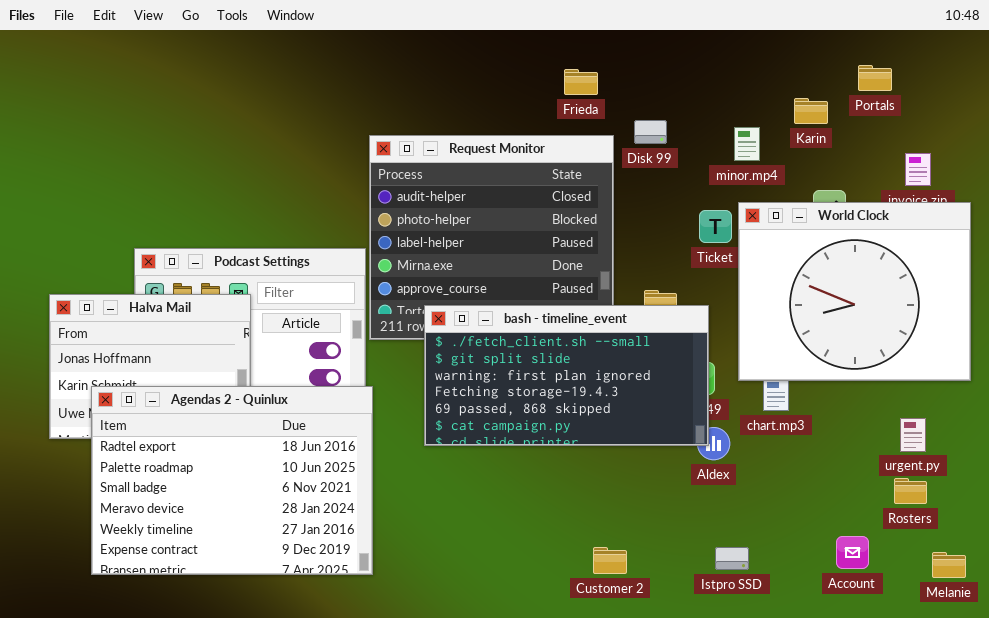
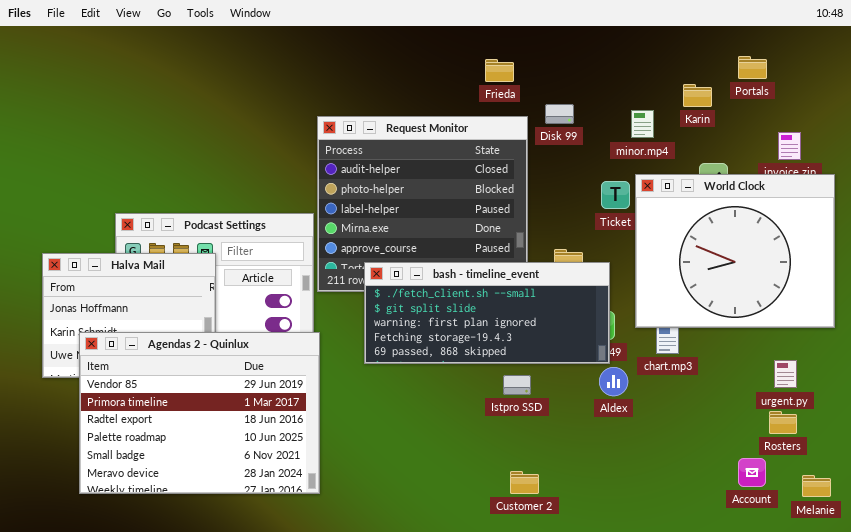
bash - timeline_event: [424,305,709,446] -> [364,262,610,364], resized
Agendas 2 - Quinlux: [91,386,373,575] -> [79,332,320,494], scrolled up 2 rows
Account: [836,536,869,569] -> [738,458,766,487], moved
Istpro SSD: [715,547,749,570] -> [503,375,531,395], moved

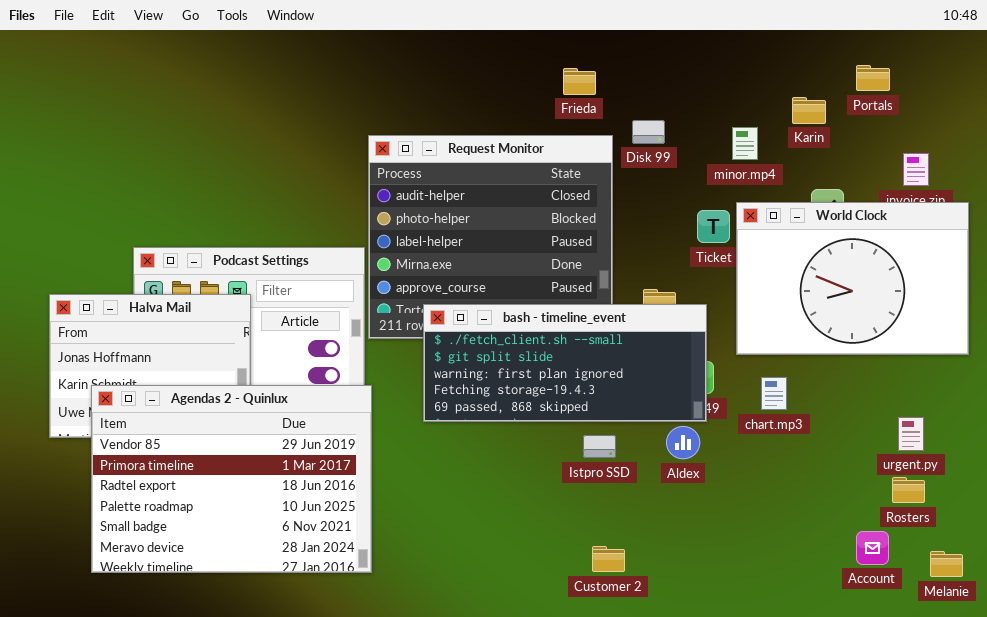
World Clock: [635,174,835,328] -> [736,202,969,355], resized
Aldex: [599,367,628,396] -> [666,426,700,459], moved

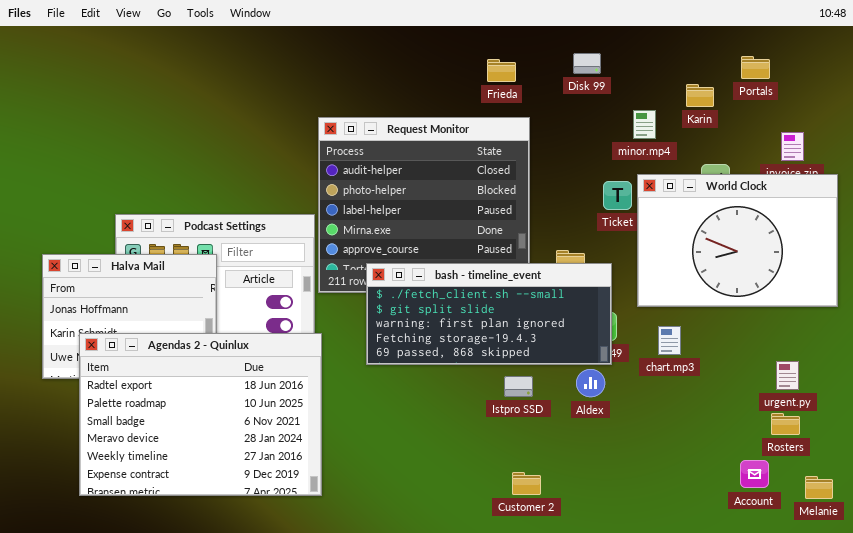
Disk 99: [632,120,665,144] -> [573,53,601,74], moved
Agendas 2 - Quinlux: [91,385,372,573] -> [79,333,322,496], scrolled down 2 rows

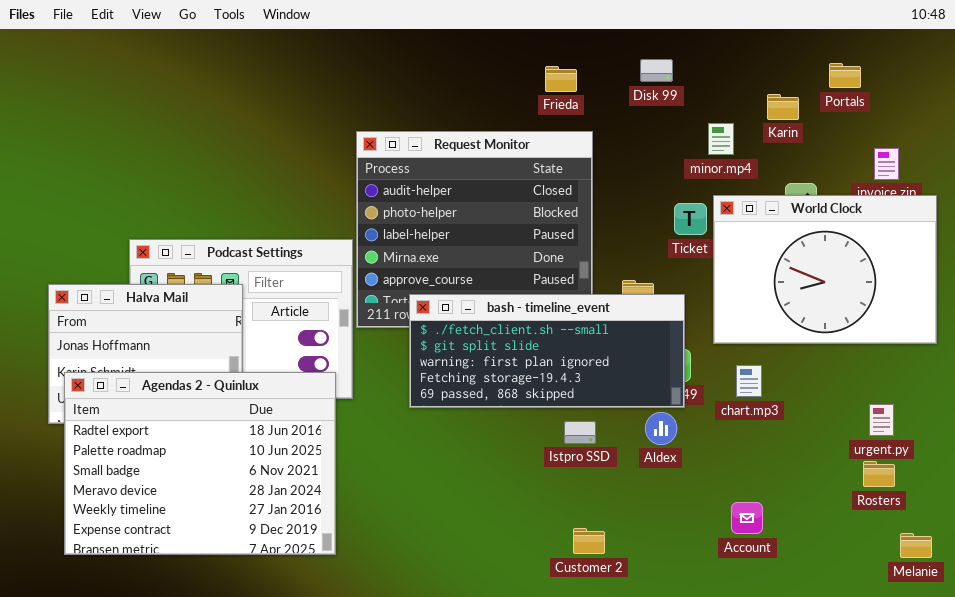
Agendas 2 - Quinlux: [79,333,322,496] -> [64,372,336,555], moved
Account: [740,460,769,488] -> [731,502,763,534], moved

